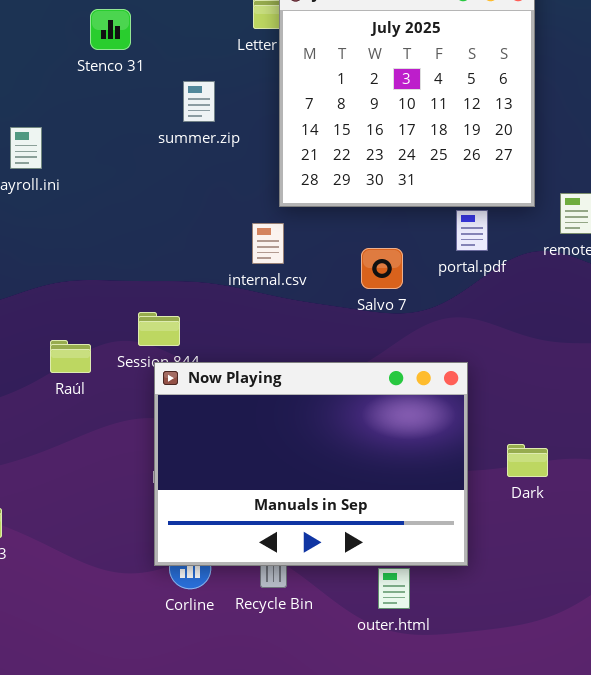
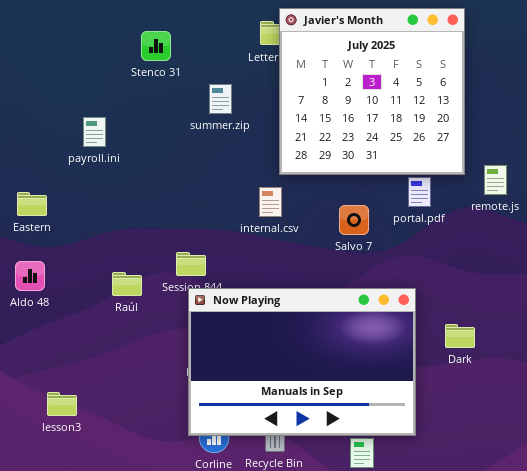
Dark: [507,444,548,477] -> [445,324,475,348], moved

